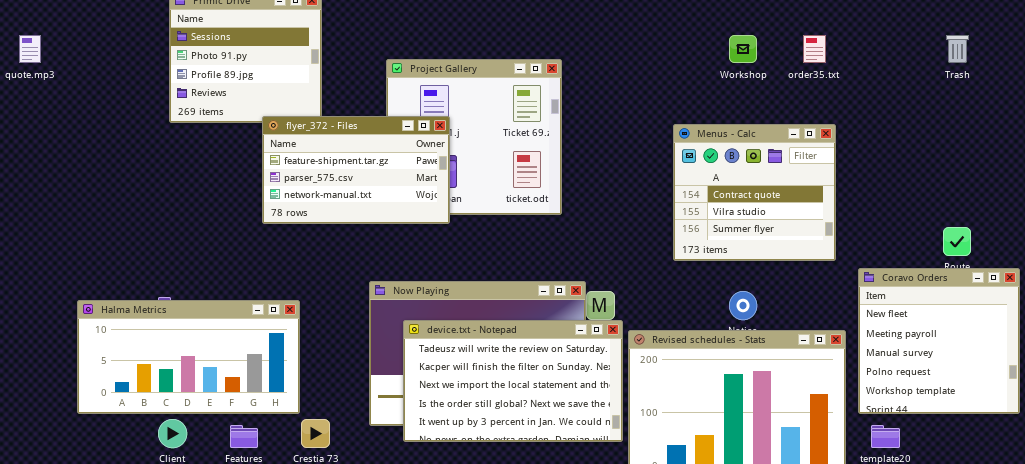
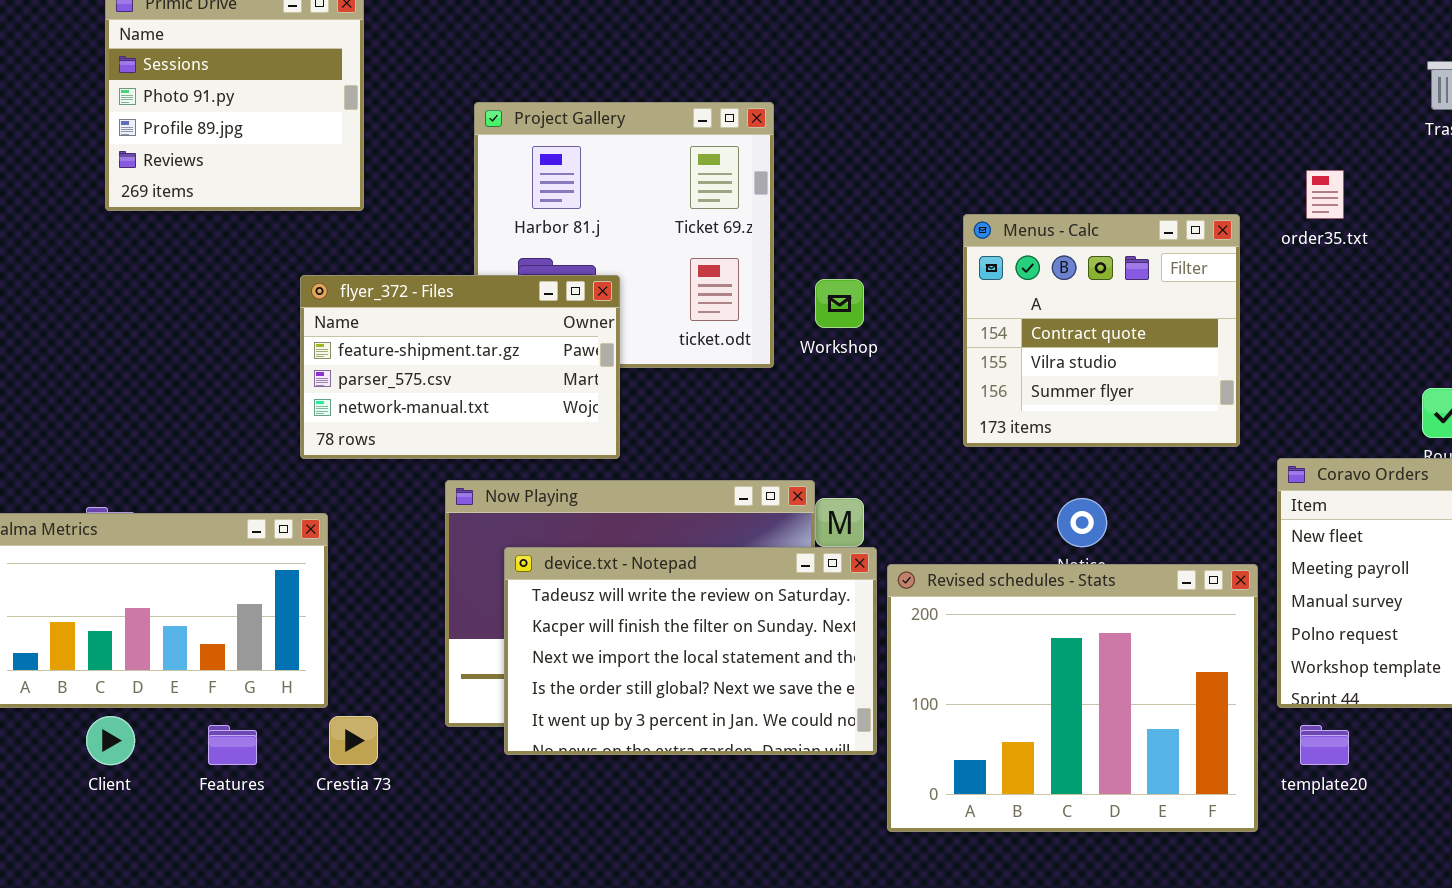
Workshop: [729,35,757,63] -> [815,279,864,328], moved
order35.txt: [803,35,826,63] -> [1306,170,1344,219], moved
flyer_372 - Files: [262,116,450,224] -> [300,275,620,459], moved

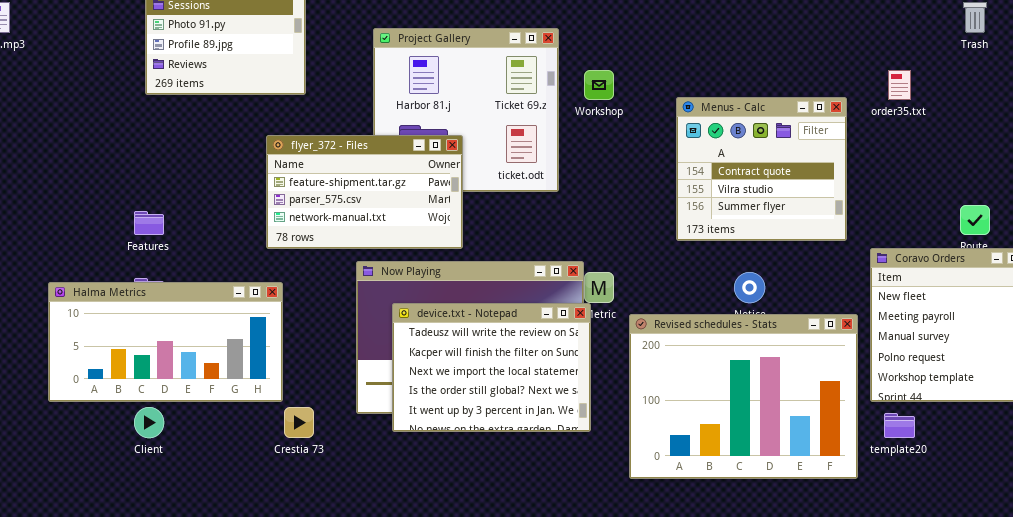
Workshop: [815,279,864,328] -> [584,70,614,100], moved
device.txt - Notepad: [504,547,877,755] -> [392,303,591,432], resized
Features: [208,725,257,765] -> [134,211,164,235], moved

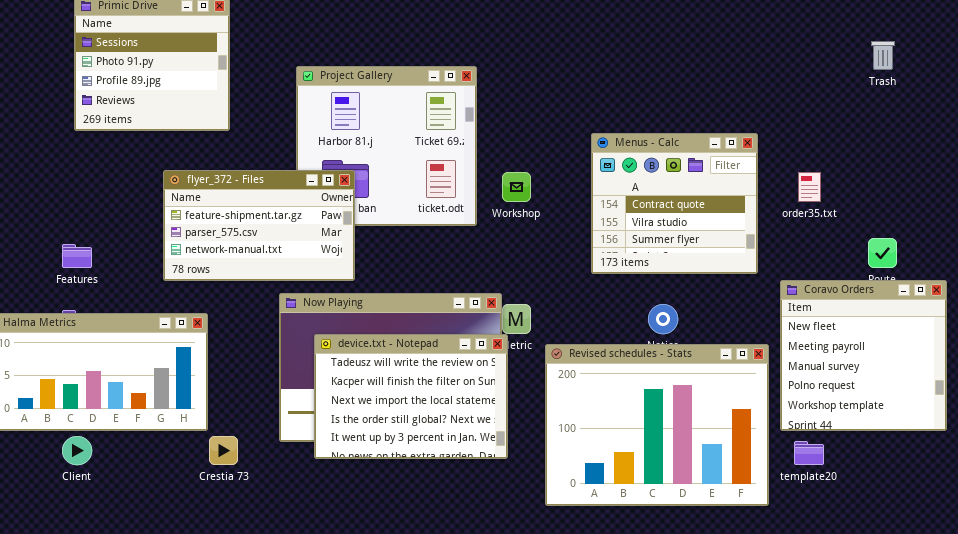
Workshop: [584,70,614,100] -> [502,172,531,202], moved
order35.txt: [888,70,911,100] -> [798,172,821,202], moved
flyer_372 - Files: [266,135,463,249] -> [163,170,355,281], moved

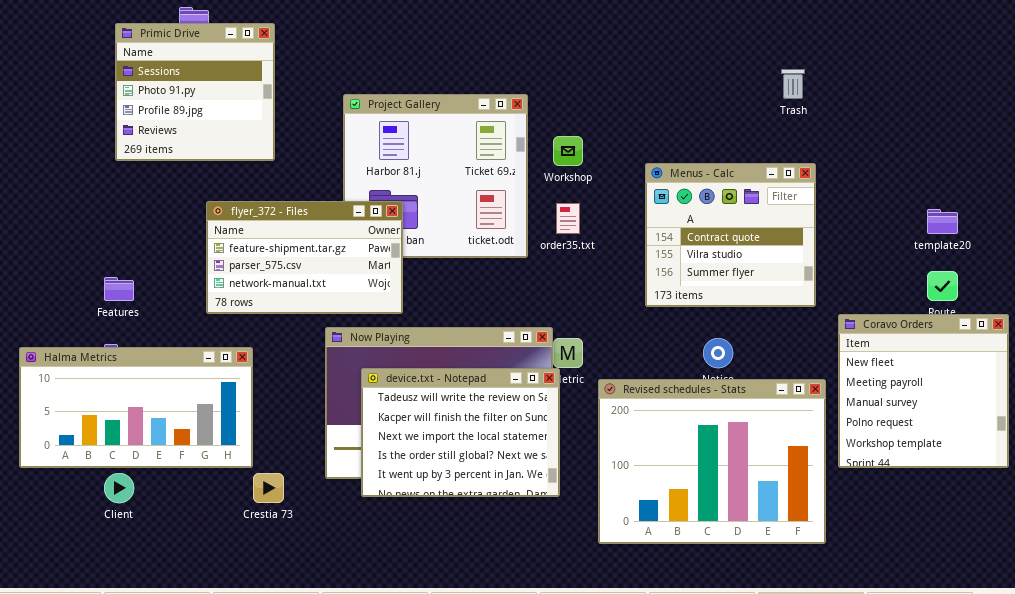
Trash: [871,41,895,70] -> [781,69,805,99], moved
Workshop: [502,172,531,202] -> [553,136,583,166], moved
order35.txt: [798,172,821,202] -> [556,203,580,234], moved
template20: [794,441,824,465] -> [927,209,958,234], moved

